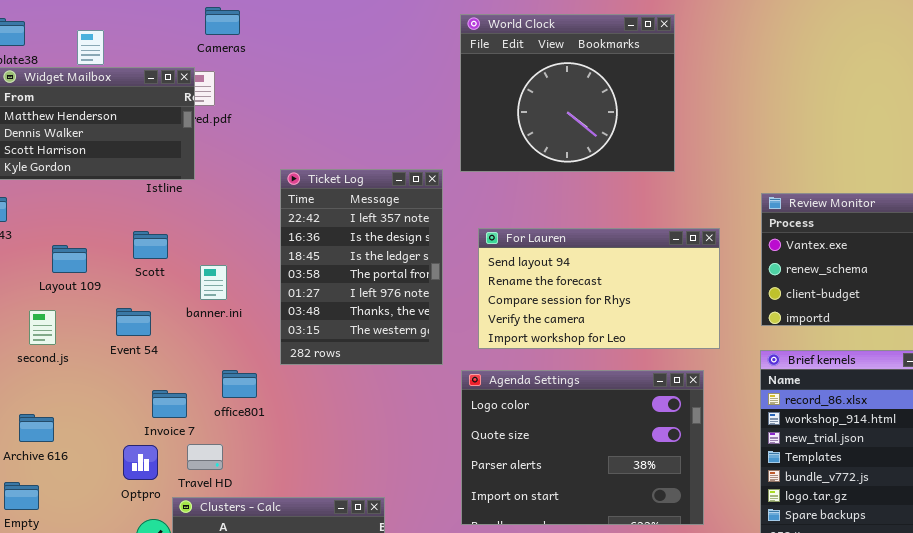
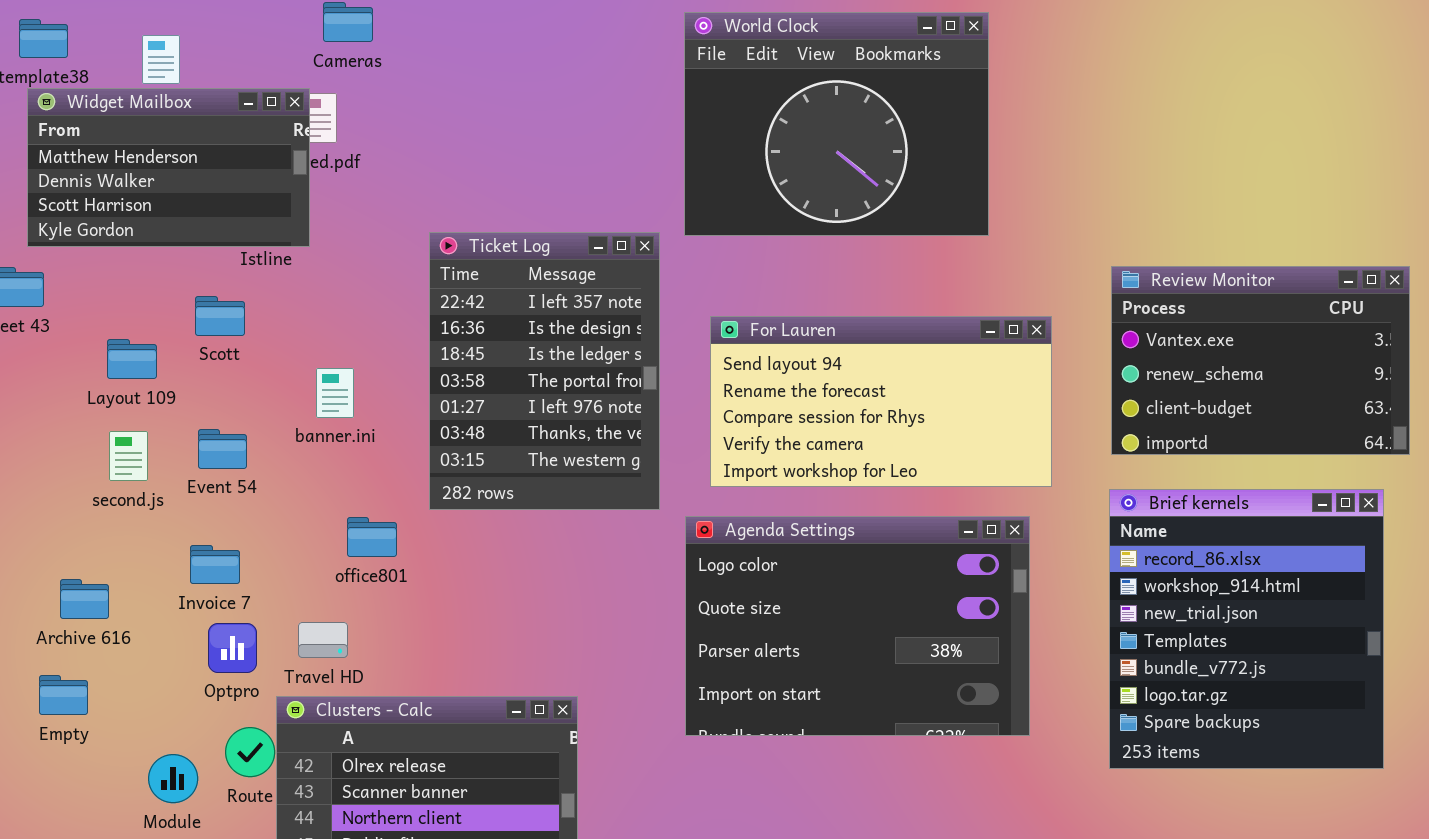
Scott: [133,231,168,259] -> [195,296,245,336], moved
second.js: [29,310,56,345] -> [109,431,148,481], moved
Invoice 7: [152,390,187,418] -> [190,545,240,584], moved

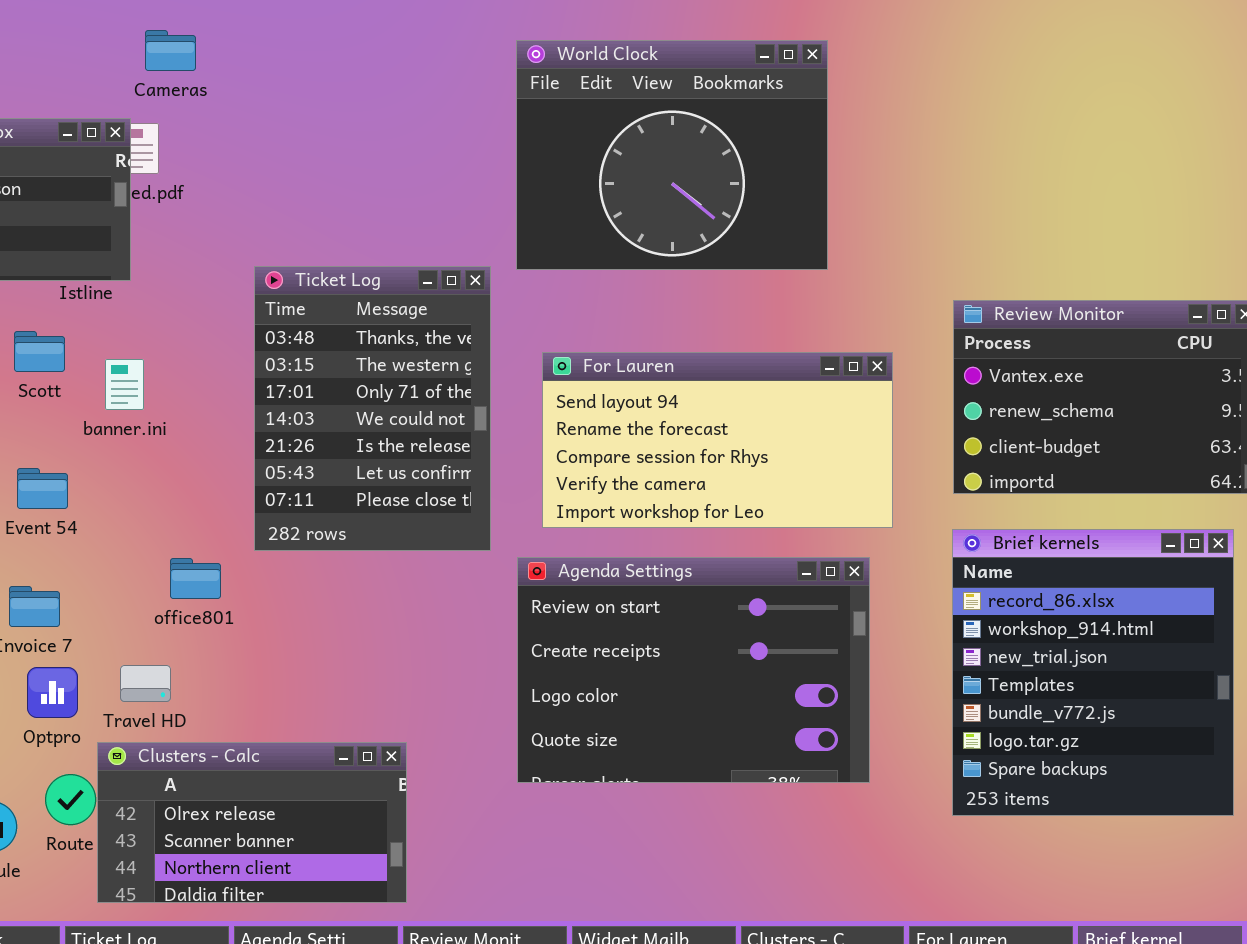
Ticket Log: [429,232,660,510] -> [254,266,491,551], scrolled down 5 rows
banner.ini: [316,368,354,418] -> [105,359,144,410], moved
Agenda Settings: [685,516,1030,736] -> [517,557,870,783], scrolled up 2 rows

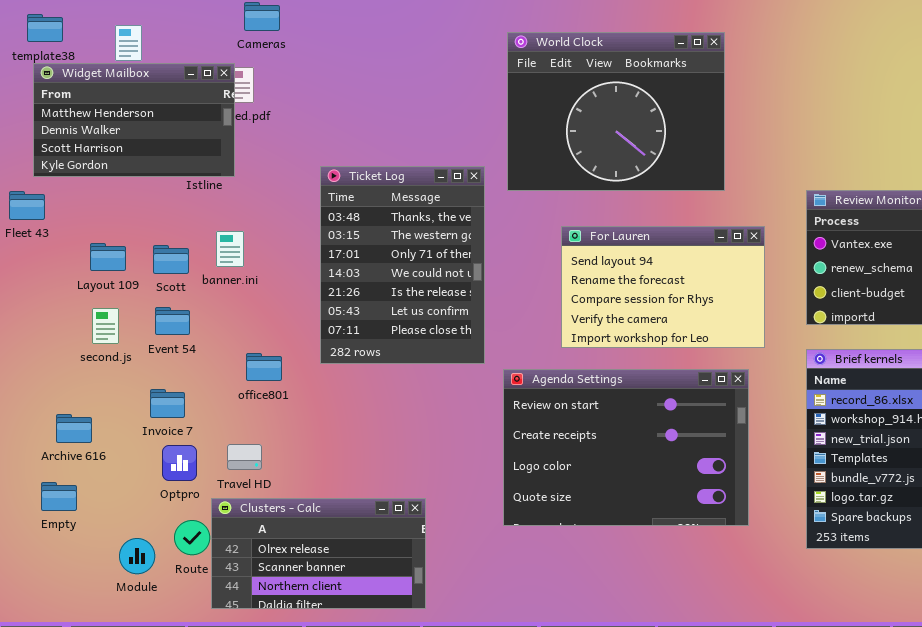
World Clock: [516,40,828,270] -> [507,32,725,191], moved
Scott: [14,331,65,372] -> [153,245,189,274], moved
For Lauren: [542,352,893,528] -> [561,226,765,348], resized
office801: [170,558,221,599] -> [246,353,282,381], moved

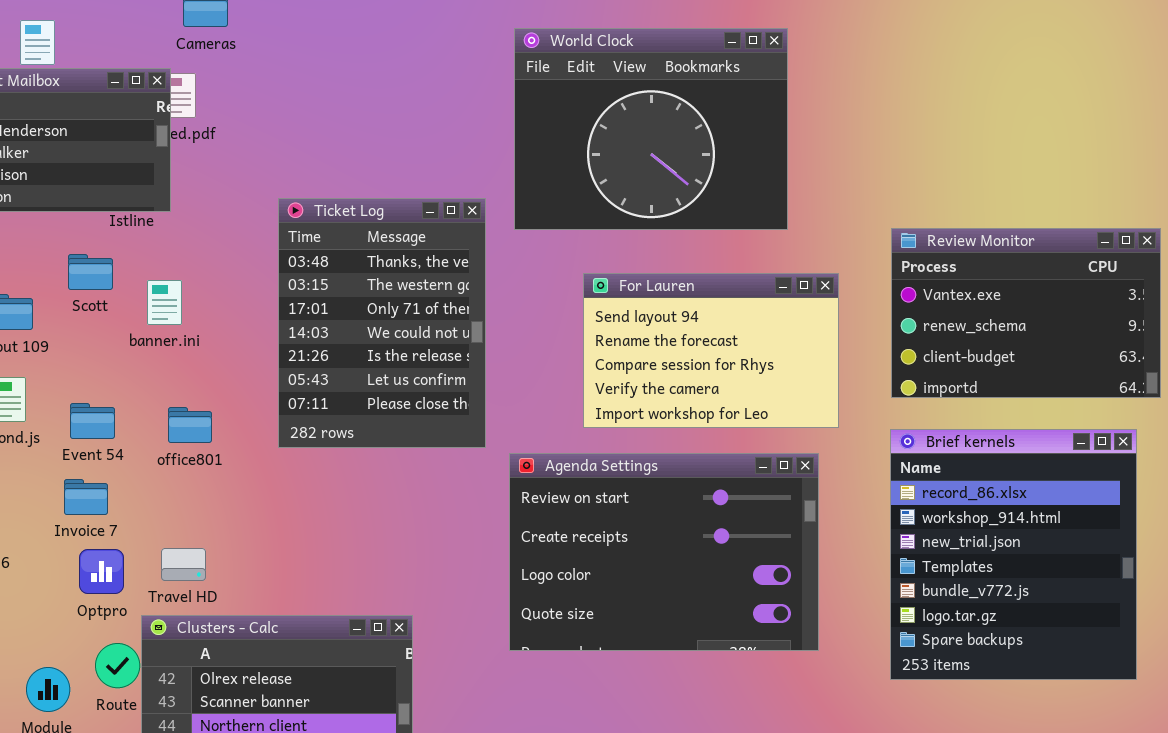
Scott: [153,245,189,274] -> [68,254,113,290], moved
Event 54: [155,307,190,335] -> [70,403,115,439], moved
office801: [246,353,282,381] -> [168,407,212,443], moved

